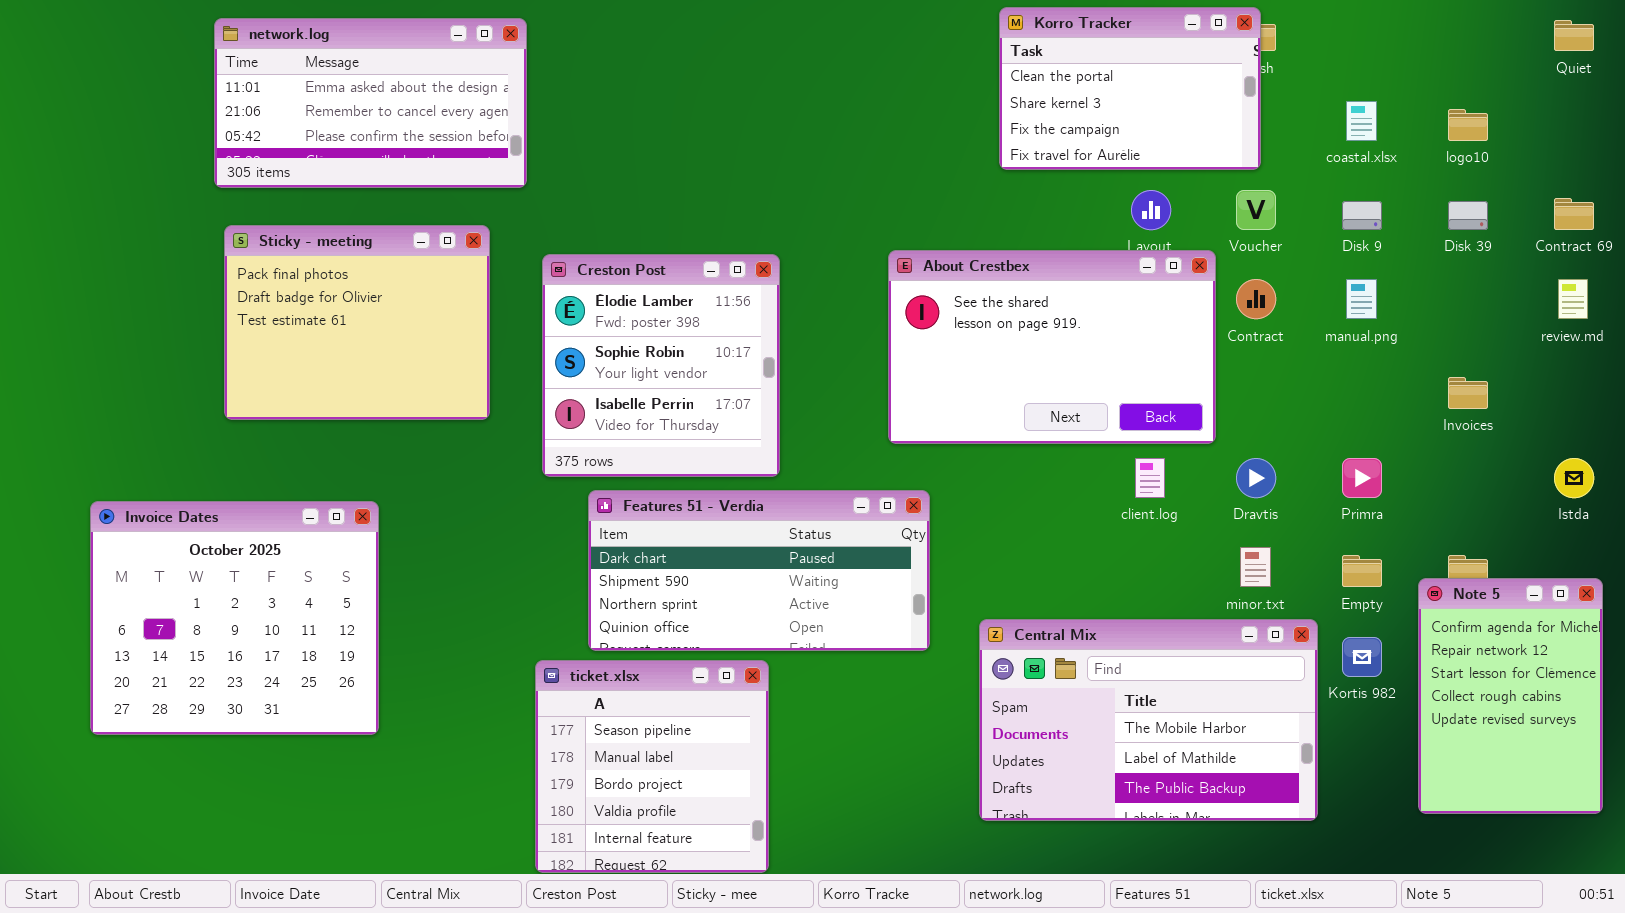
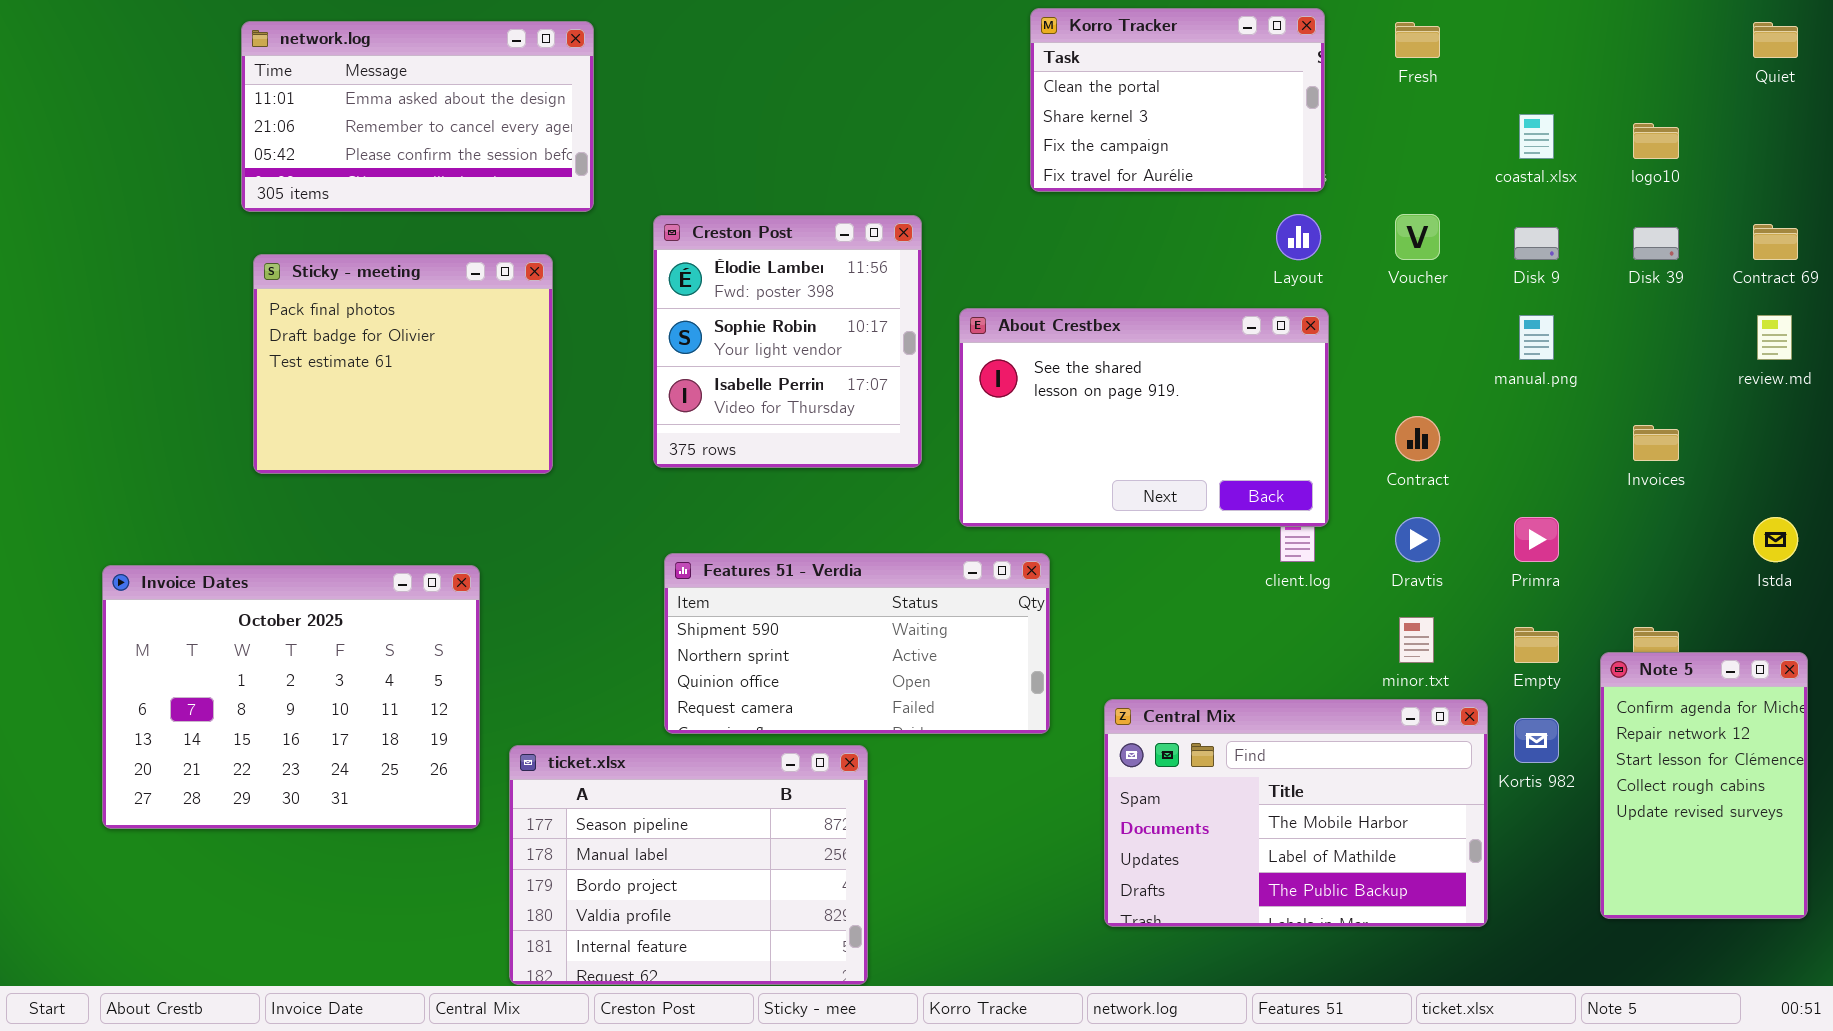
Korro Tracker: [999,7,1261,170] -> [1030,8,1325,192], moved
About Crestbex: [888,250,1216,444] -> [959,308,1329,527], moved
Creston Post: [542,254,780,477] -> [653,215,922,468], moved
Contract: [1236,279,1276,319] -> [1395,416,1440,461], moved
Features 51 - Verdia: [588,490,930,651] -> [664,553,1050,734], scrolled down 1 row
Invoice Dates: [90,501,379,735] -> [102,565,480,829], resized
ticket.xlsx: [535,660,769,873] -> [509,745,868,985], resized

